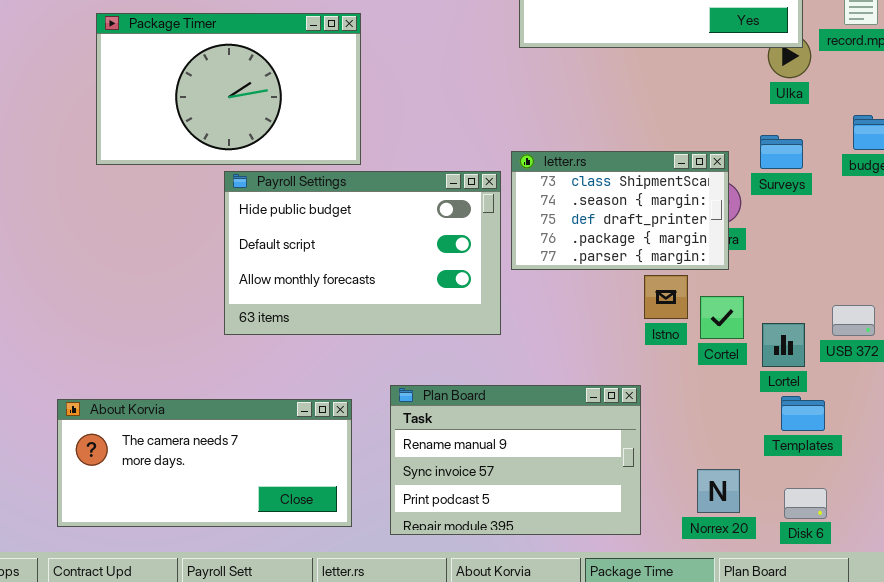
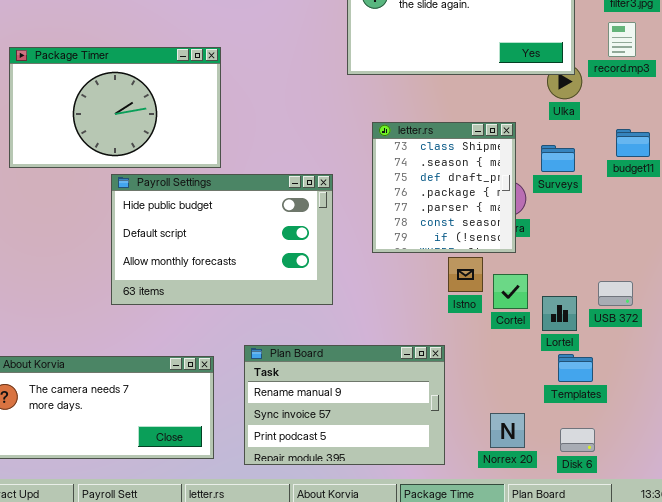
letter.rs: [511,151,729,270] -> [372,122,516,253], resized

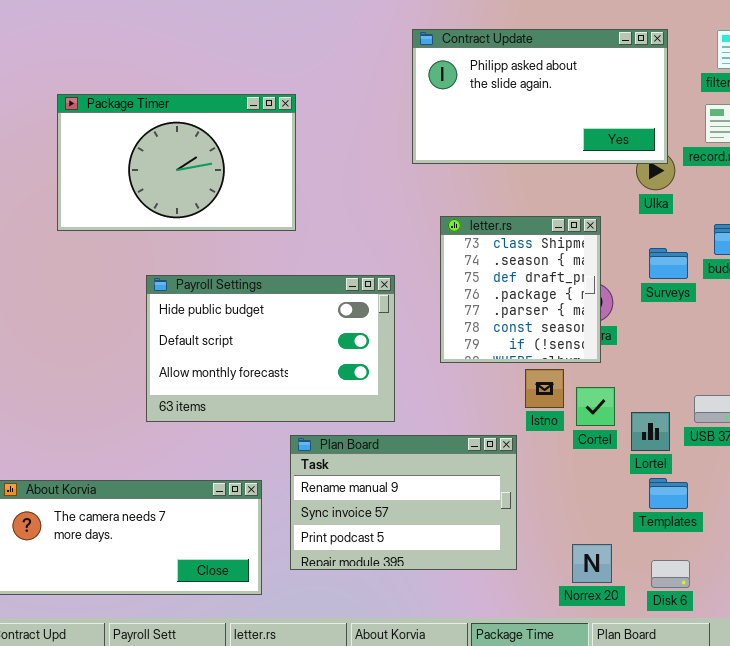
Package Timer: [9,47,221,168] -> [57,94,296,231], moved
Surveys: [541,145,575,172] -> [649,248,688,279], moved
Plan Board: [244,345,445,465] -> [290,435,517,570], moved

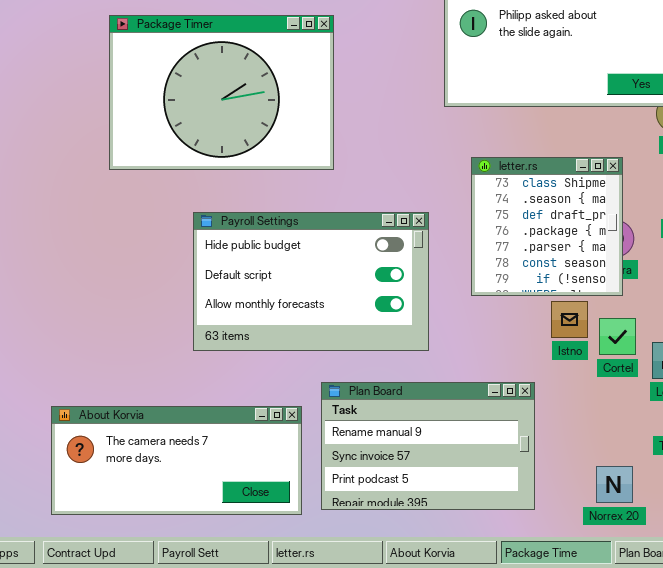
Package Timer: [57,94,296,231] -> [109,15,334,170], resized
Plan Board: [290,435,517,570] -> [321,382,535,510], moved

